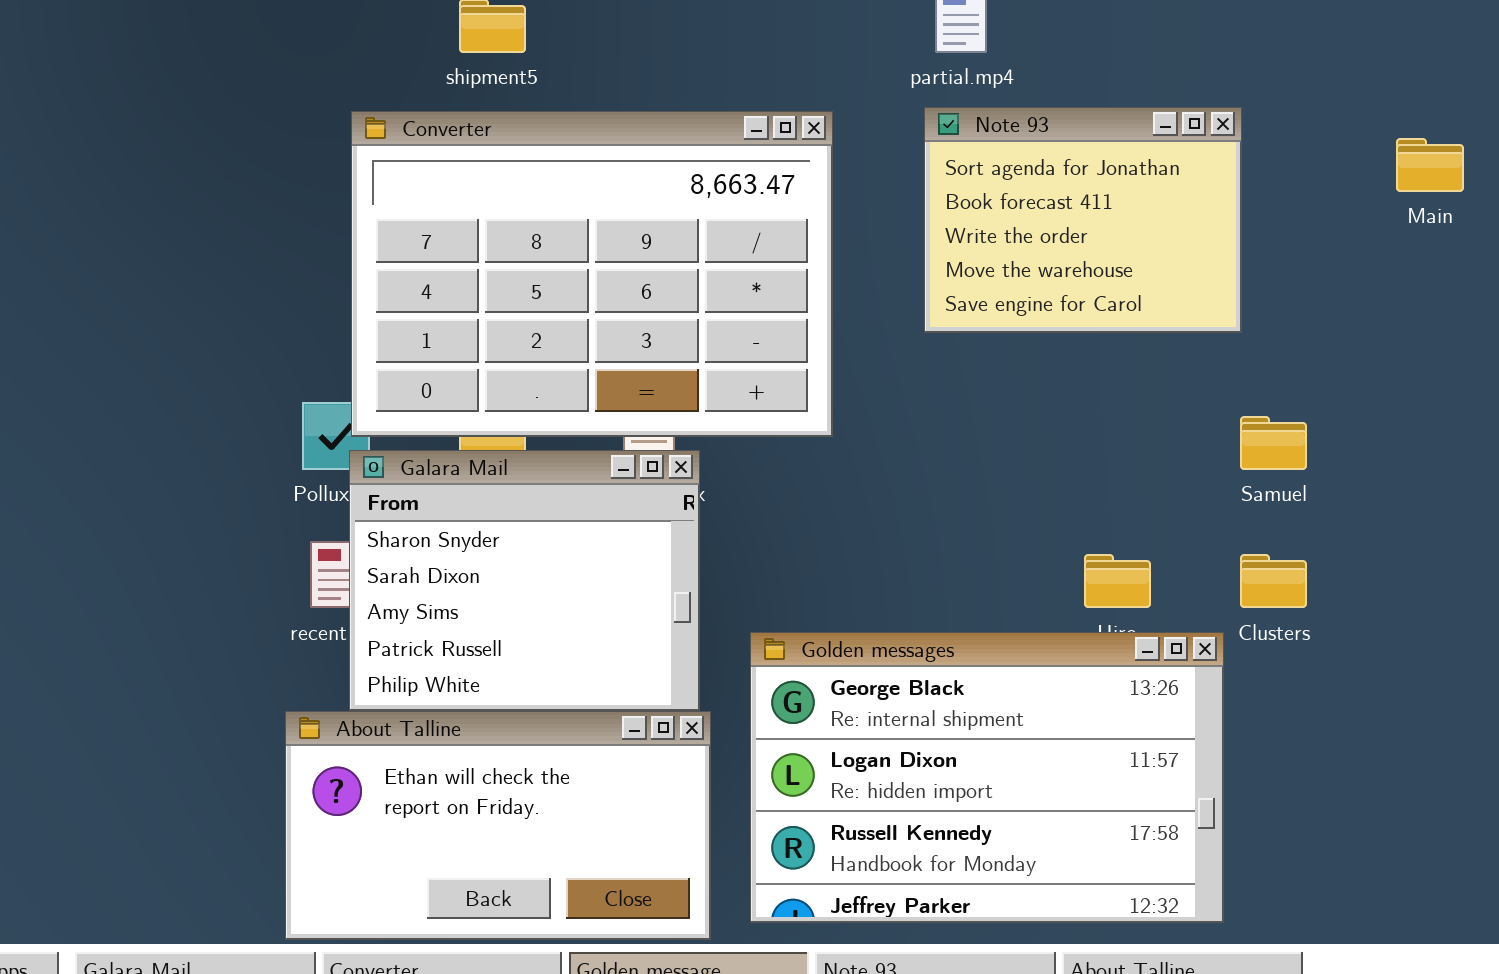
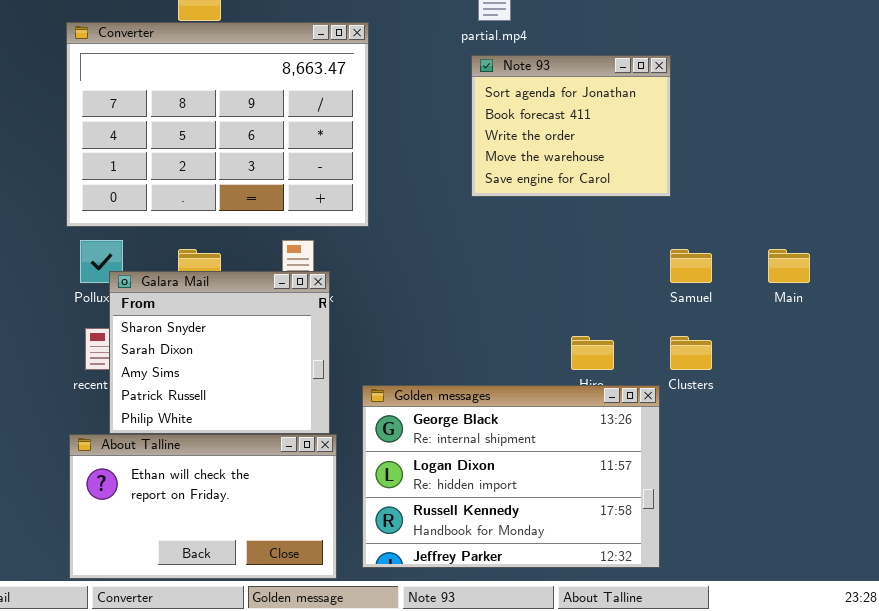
Converter: [351,111,833,437] -> [66,22,369,227], moved
Main: [1396,138,1464,192] -> [768,249,810,283], moved

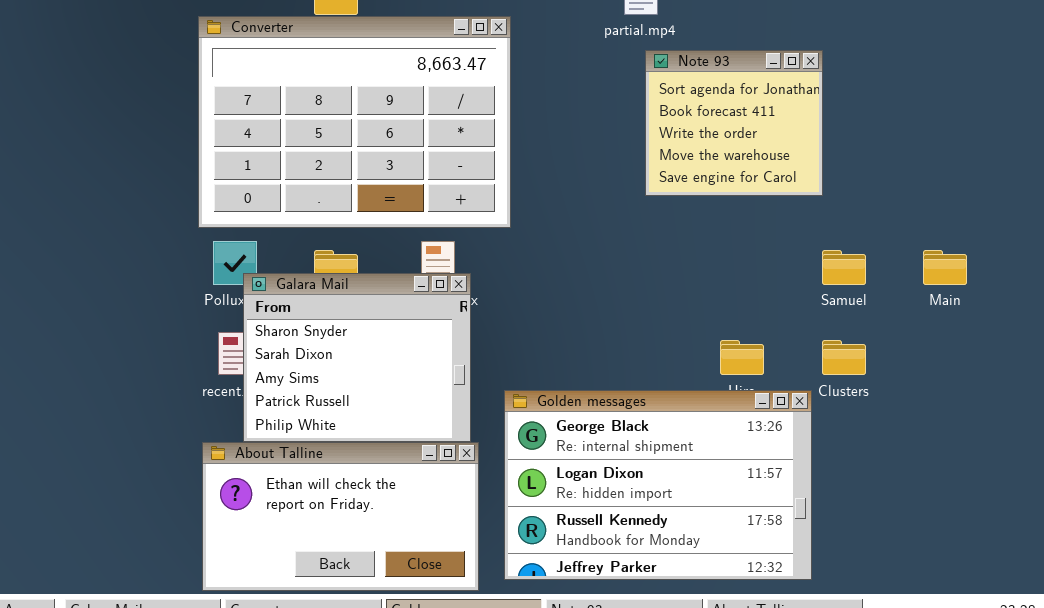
Note 93: [471,55,671,197] -> [645,50,823,196], resized

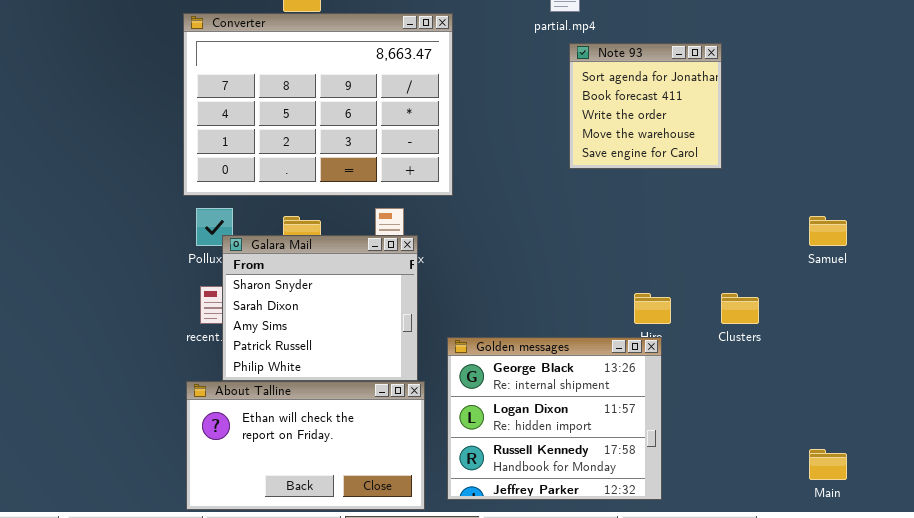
Samuel: [822,250,866,285] -> [809,216,847,246], moved
Main: [923,250,967,285] -> [809,449,847,480], moved
Golden messages: [504,390,812,580] -> [447,337,662,500], resized

